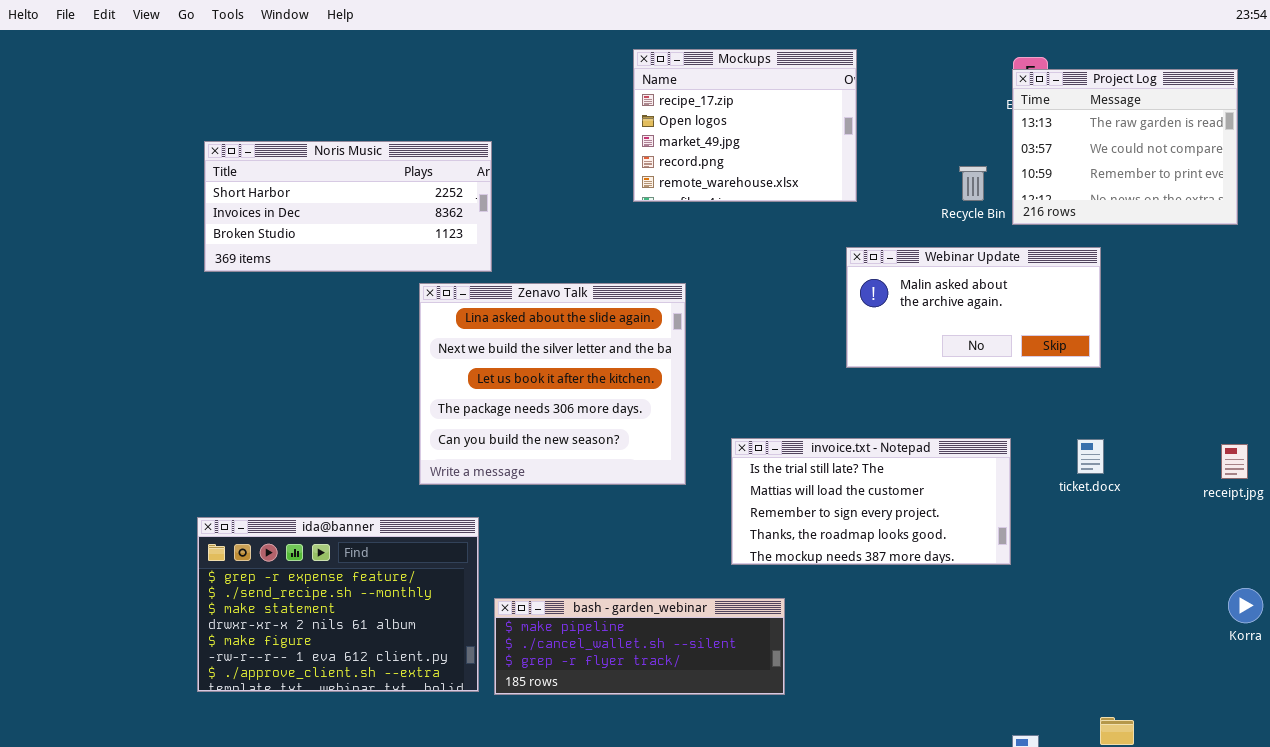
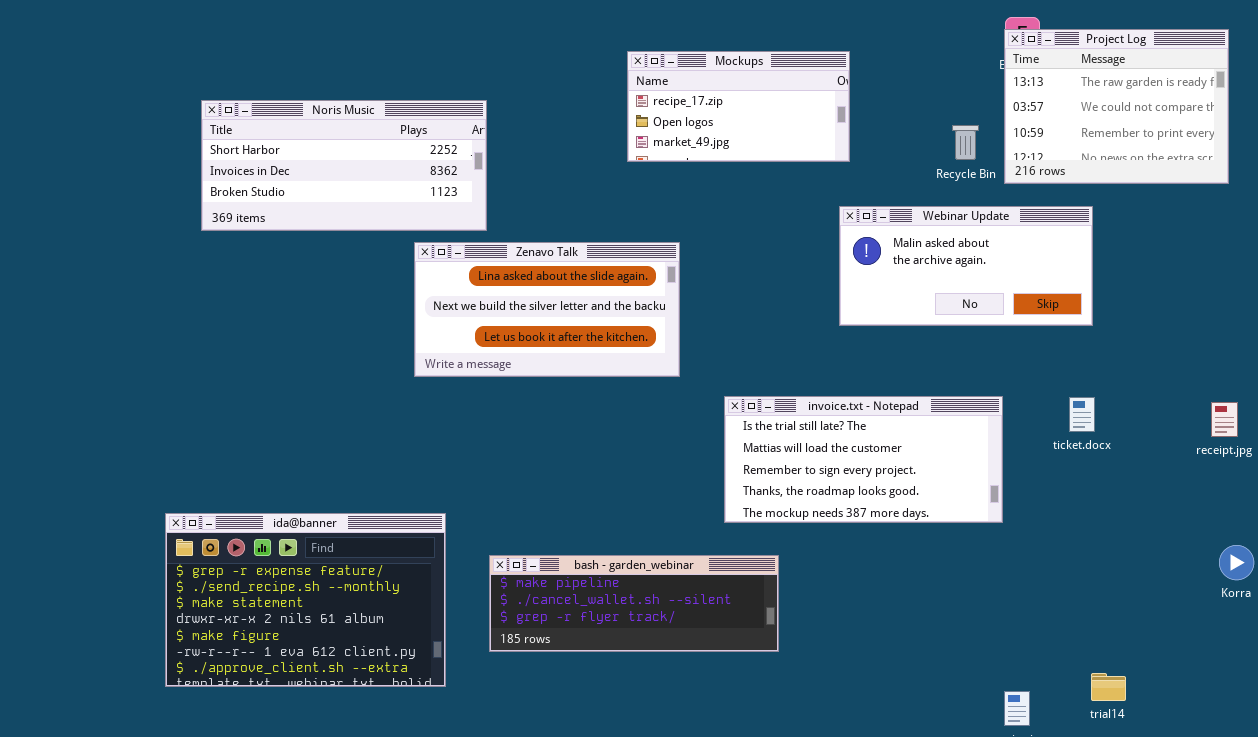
Mockups: [633,49,857,202] -> [627,51,850,162], resized
Zenavo Talk: [419,283,686,485] -> [414,242,680,377], resized
ida@banner: [197,517,479,692] -> [165,513,446,687], moved

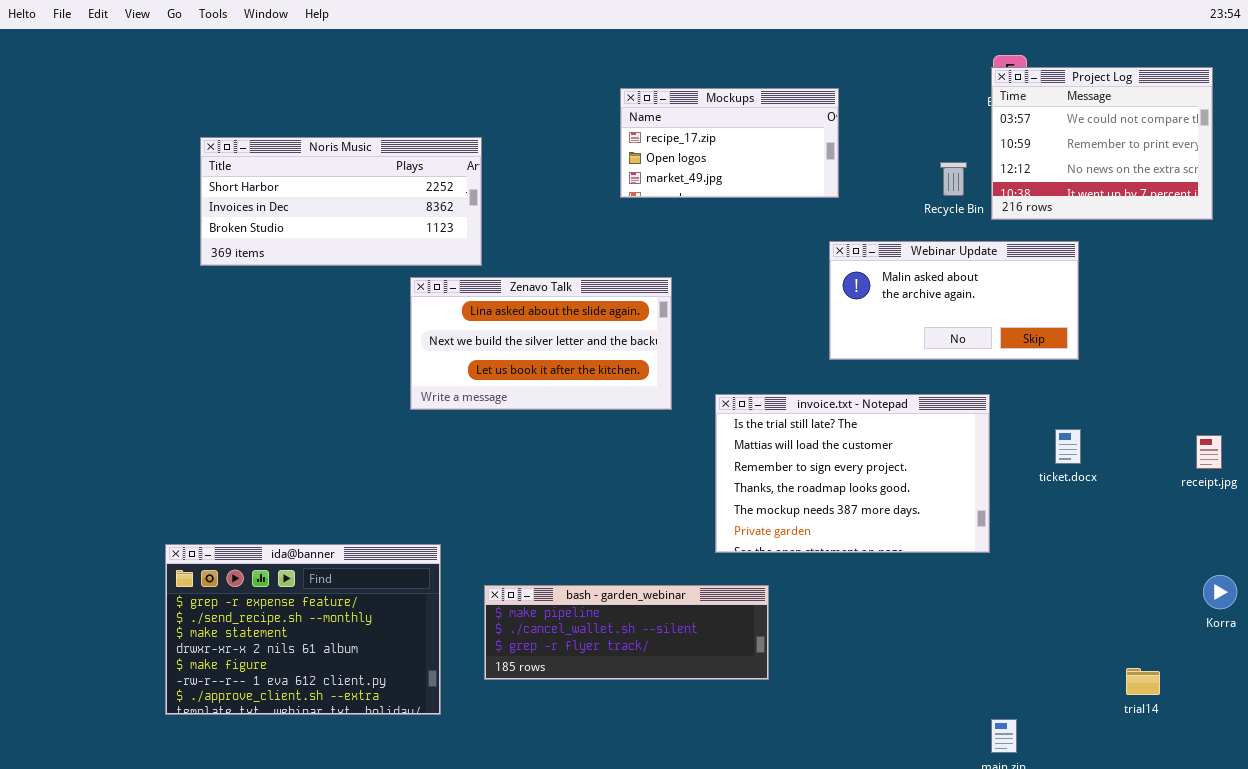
Project Log: [1004,29,1229,184] -> [991,67,1213,220], scrolled down 1 row
invoice.txt - Notepad: [724,396,1003,523] -> [715,394,990,553], resized
trial14: [1091,673,1126,701] -> [1126,668,1160,695], moved

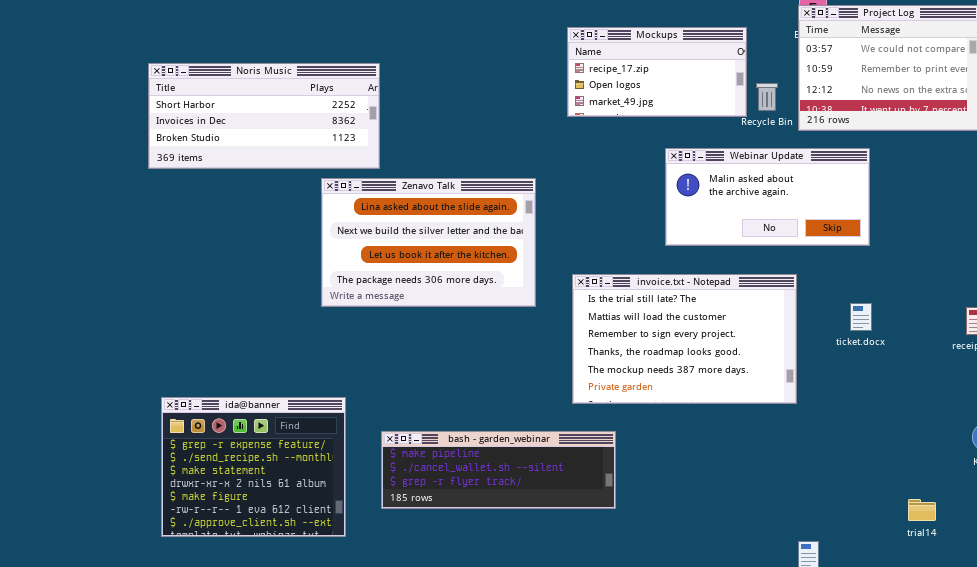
Mockups: [620,88,839,198] -> [567,27,747,117], moved
Zenavo Talk: [410,277,672,410] -> [321,178,536,307], resized
ida@banner: [165,544,441,715] -> [161,397,346,537], resized

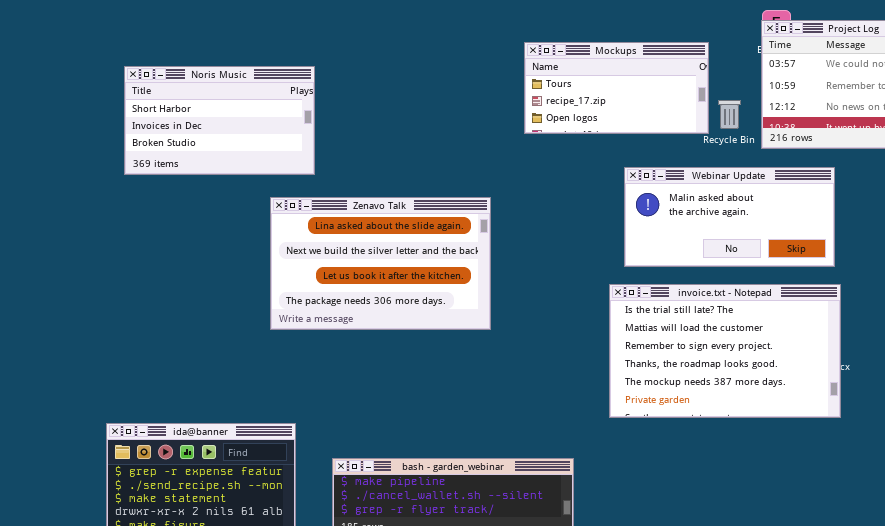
Mockups: [567,27,747,117] -> [524,42,709,134], scrolled up 1 row
Noris Music: [148,63,380,169] -> [124,66,315,175], moved, resized
invoice.txt - Notepad: [572,274,797,404] -> [609,284,841,418], moved

